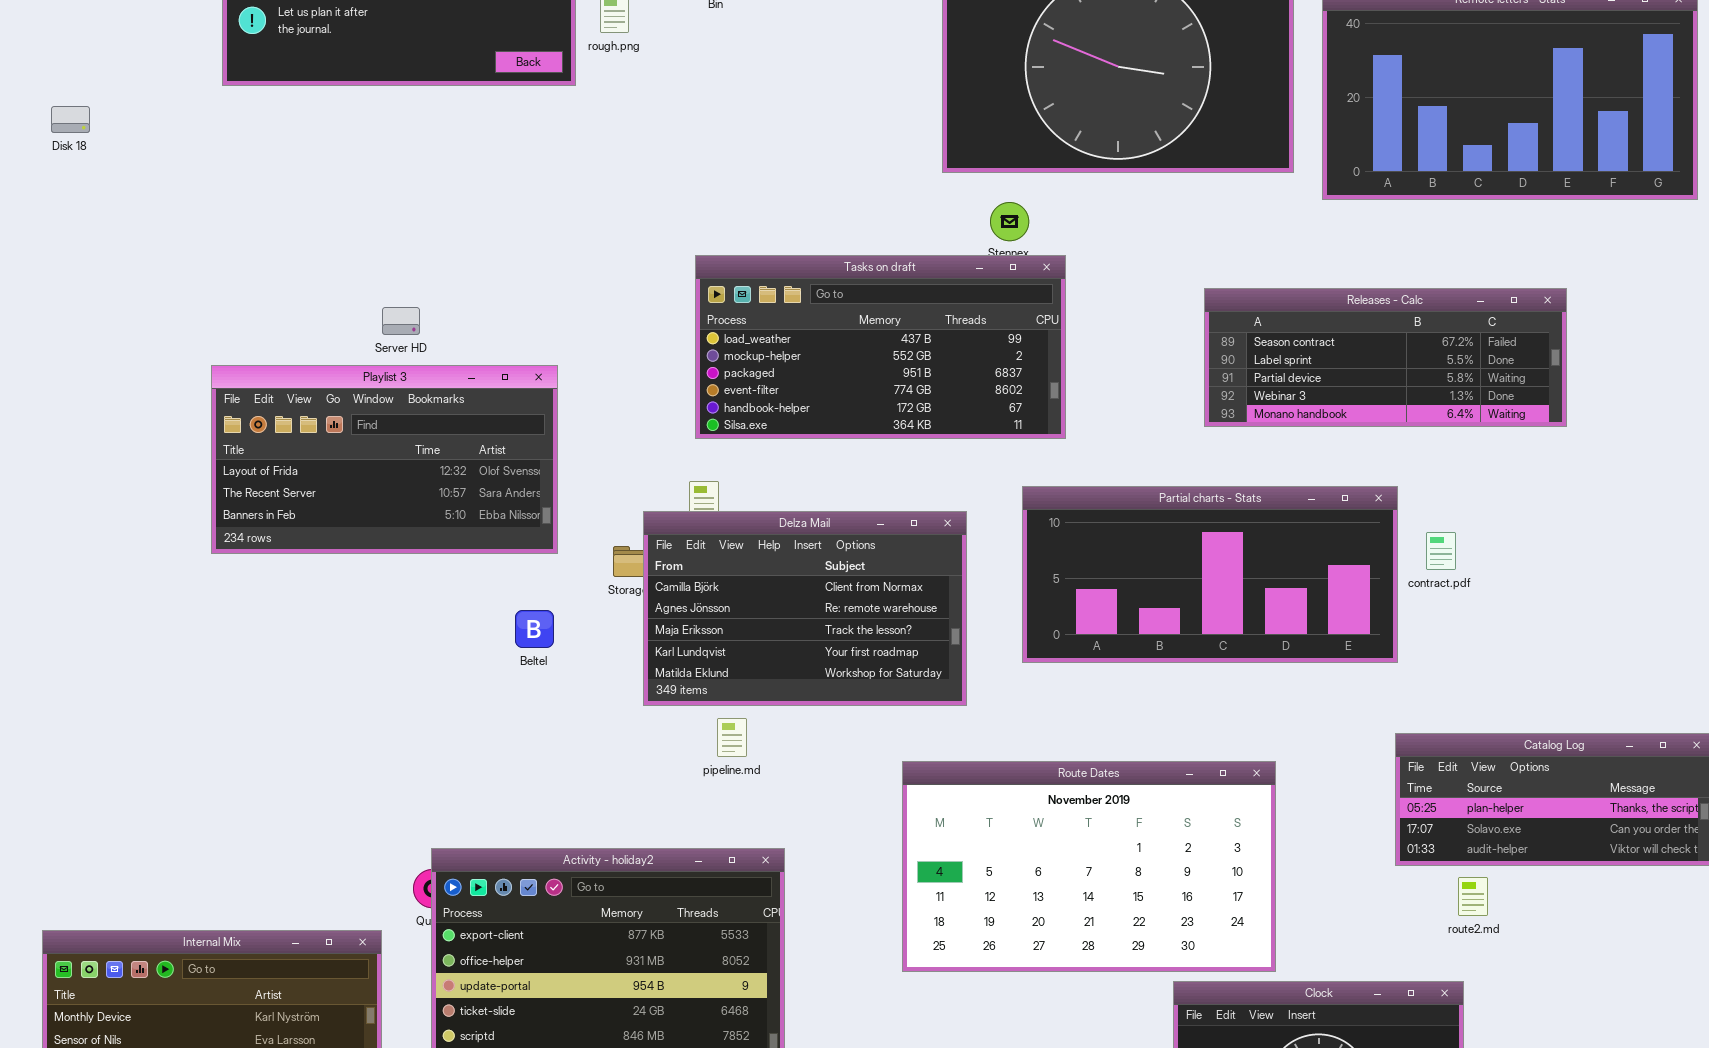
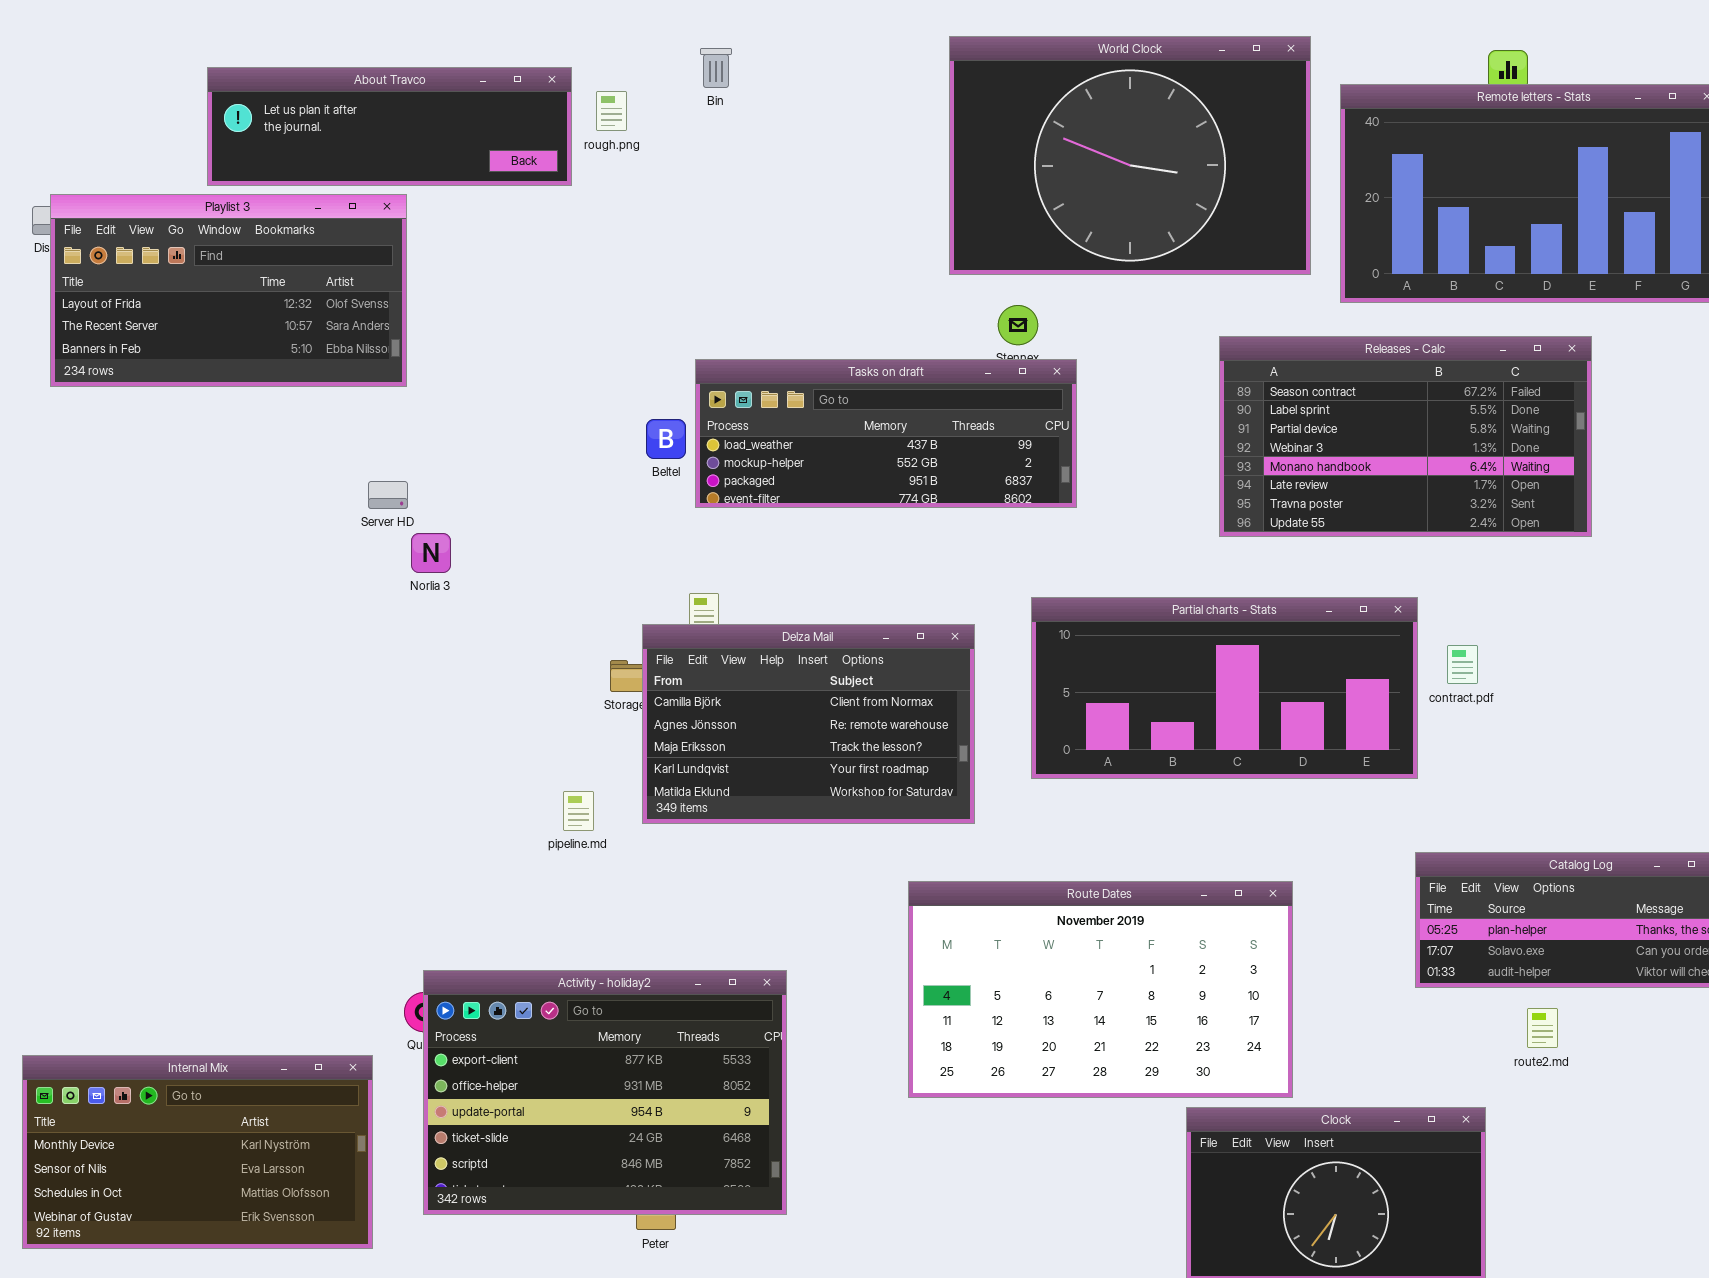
Tasks on draft: [695,255,1066,439] -> [695,359,1077,508], resized
Releases - Calc: [1204,288,1567,427] -> [1219,336,1592,537], resized
Server HD: [382,307,420,335] -> [368,481,408,509], moved
Playlist 3: [211,365,558,554] -> [50,194,407,387], moved
Beltel: [515,610,554,648] -> [646,419,686,459], moved
pipeline.md: [717,718,747,757] -> [563,791,594,831], moved
route2.md: [1458,877,1488,916] -> [1527,1008,1558,1048], moved

